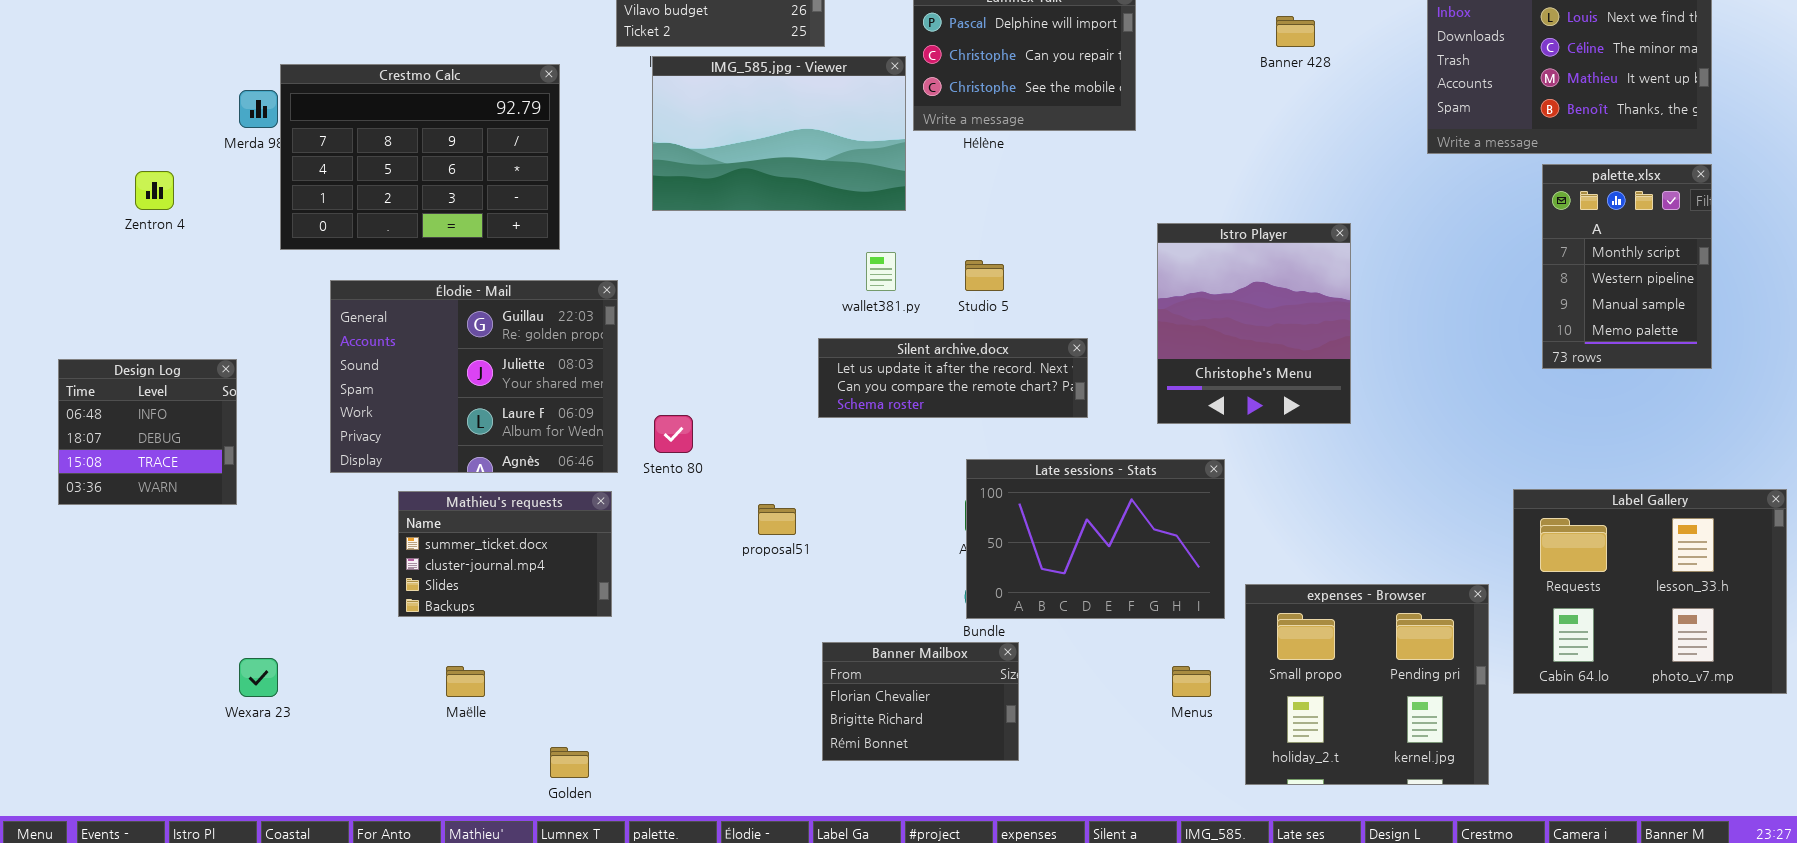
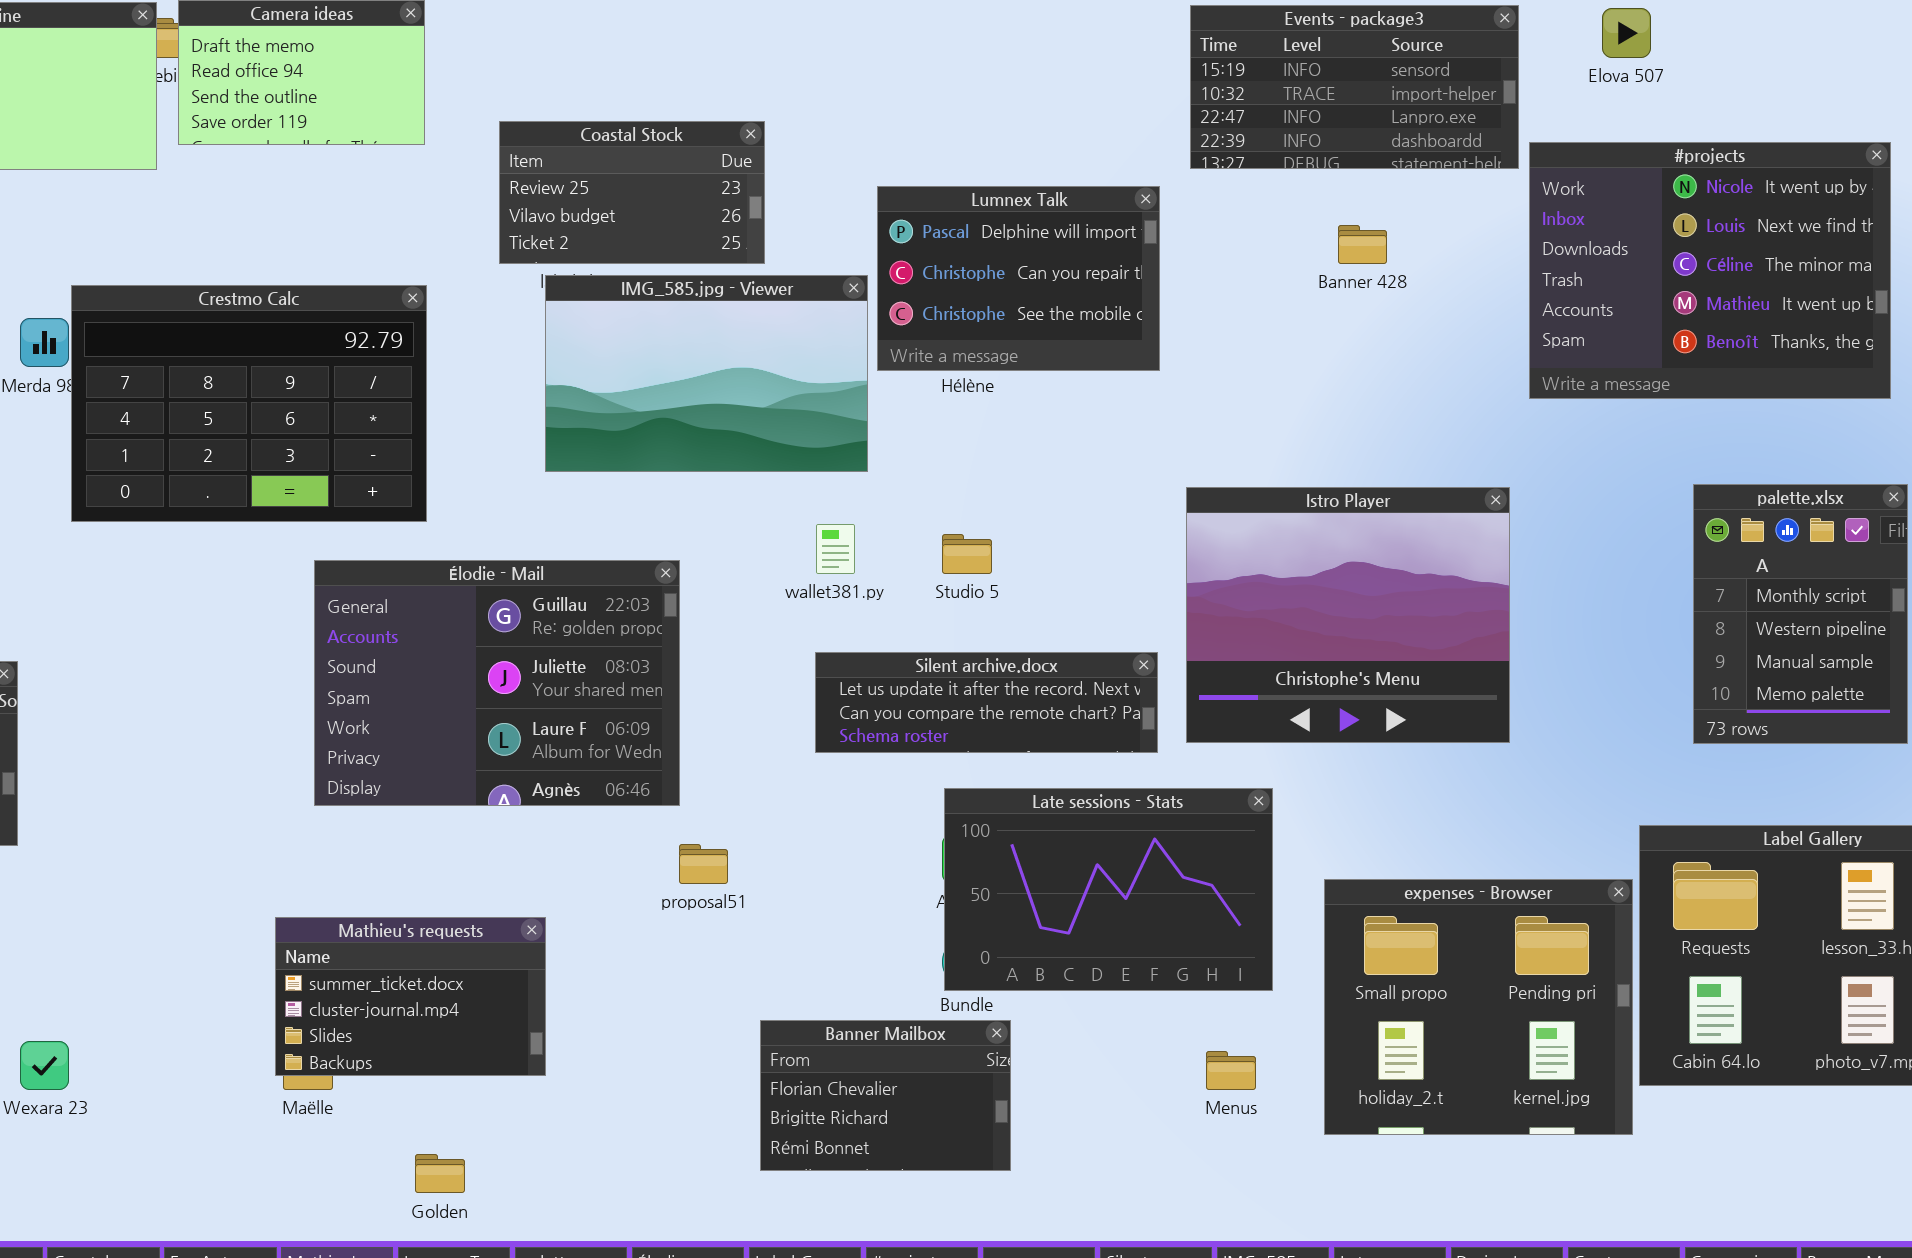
palette.xlsx: [1542,164,1712,369] -> [1693,484,1908,744], moved
Istro Player: [1157,223,1351,424] -> [1186,487,1510,743], resized
Élodie - Mail: [330,280,618,473] -> [314,560,680,806], moved
Silent archive.docx: [818,338,1088,418] -> [815,652,1158,753], moved
Mathieu's requests: [398,491,612,617] -> [275,917,546,1076], moved
expenses - Browser: [1245,584,1489,785] -> [1324,879,1633,1135], moved

